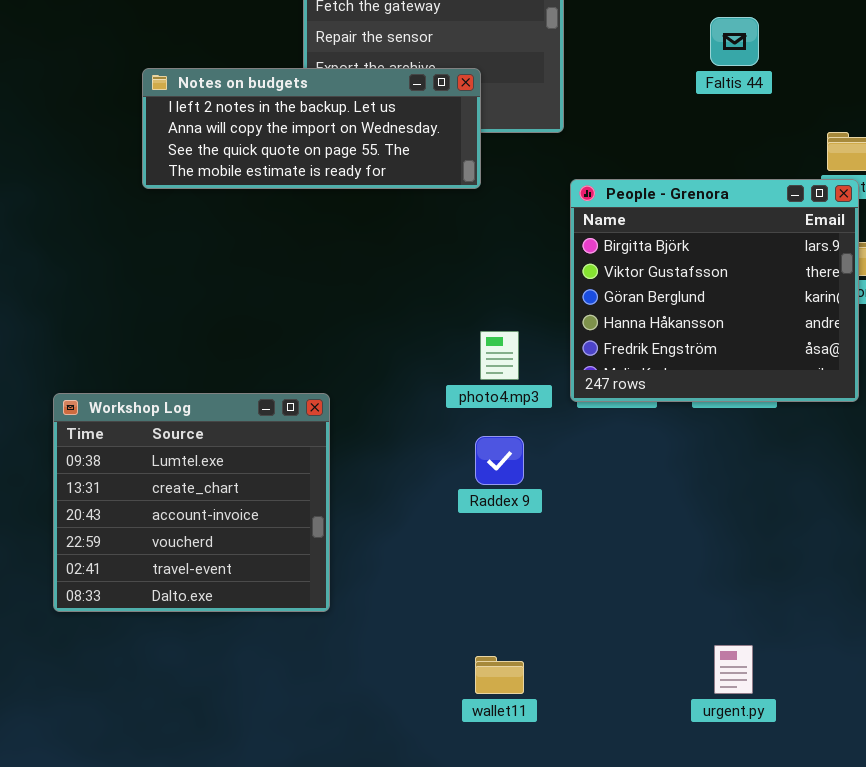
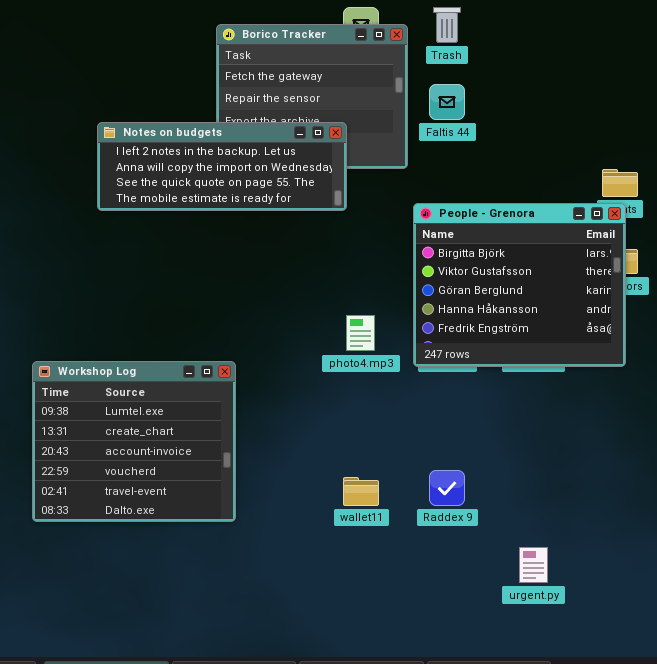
Faltis 44: [710,17,759,66] -> [429,84,465,120], moved
Raddex 9: [475,436,524,485] -> [429,470,465,506], moved
wallet11: [475,656,524,694] -> [343,477,379,506], moved

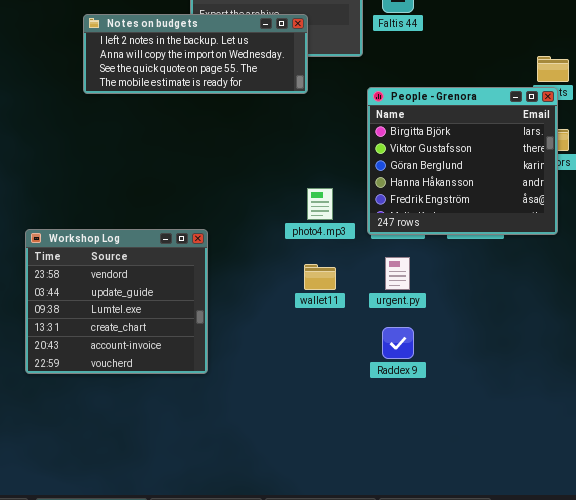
Workshop Log: [32,361,236,522] -> [25,229,208,374], scrolled up 2 rows
wallet11: [343,477,379,506] -> [304,264,336,290], moved
urgent.py: [519,547,548,583] -> [385,257,410,290], moved

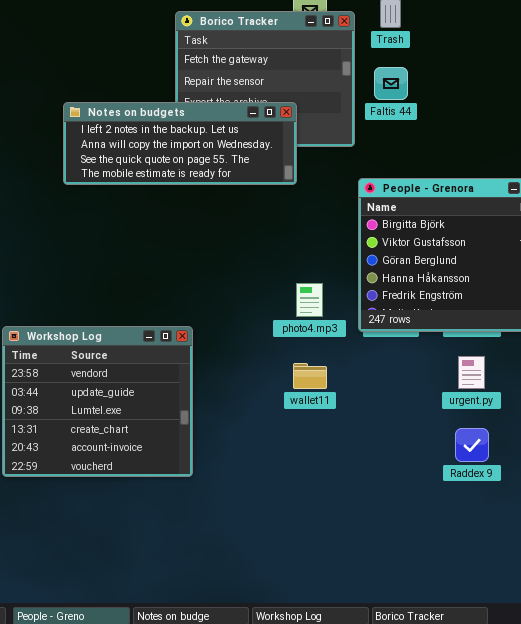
urgent.py: [385,257,410,290] -> [458,356,485,389], moved
Raddex 9: [382,327,414,359] -> [455,428,489,462], moved

